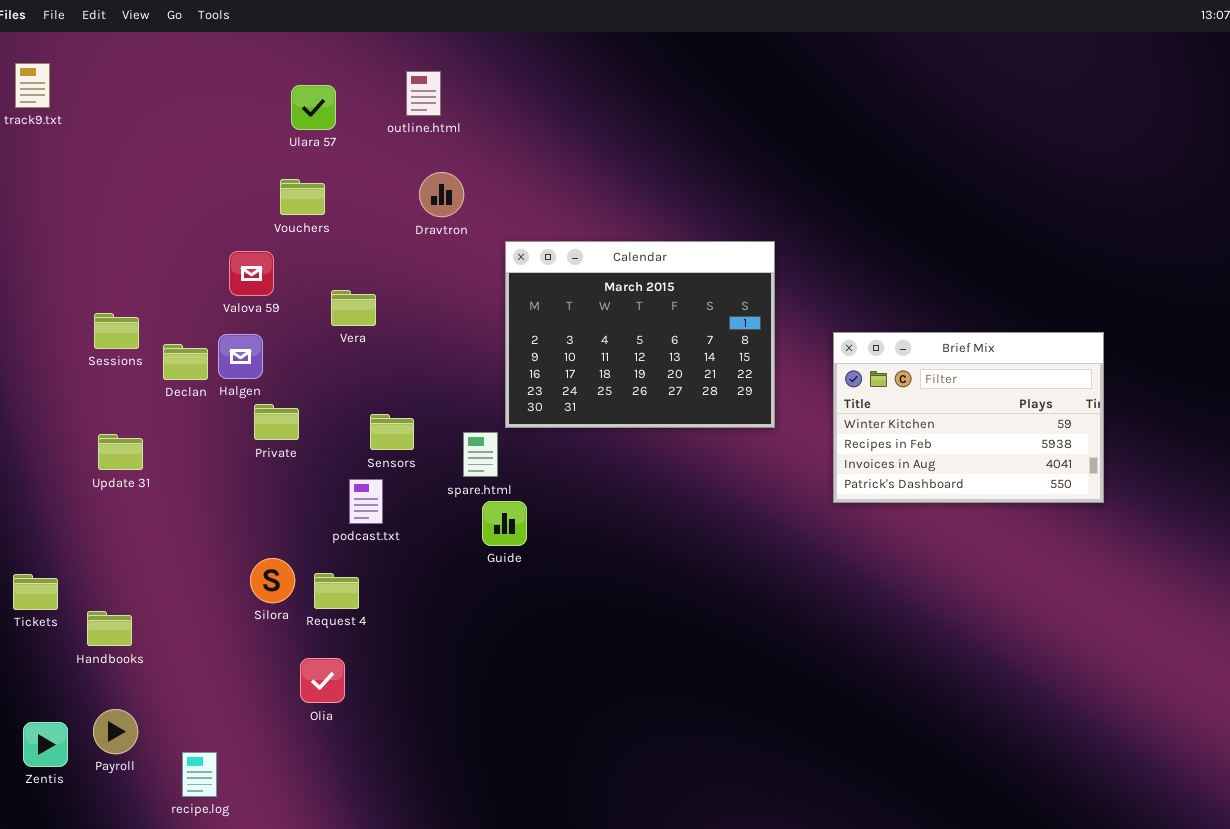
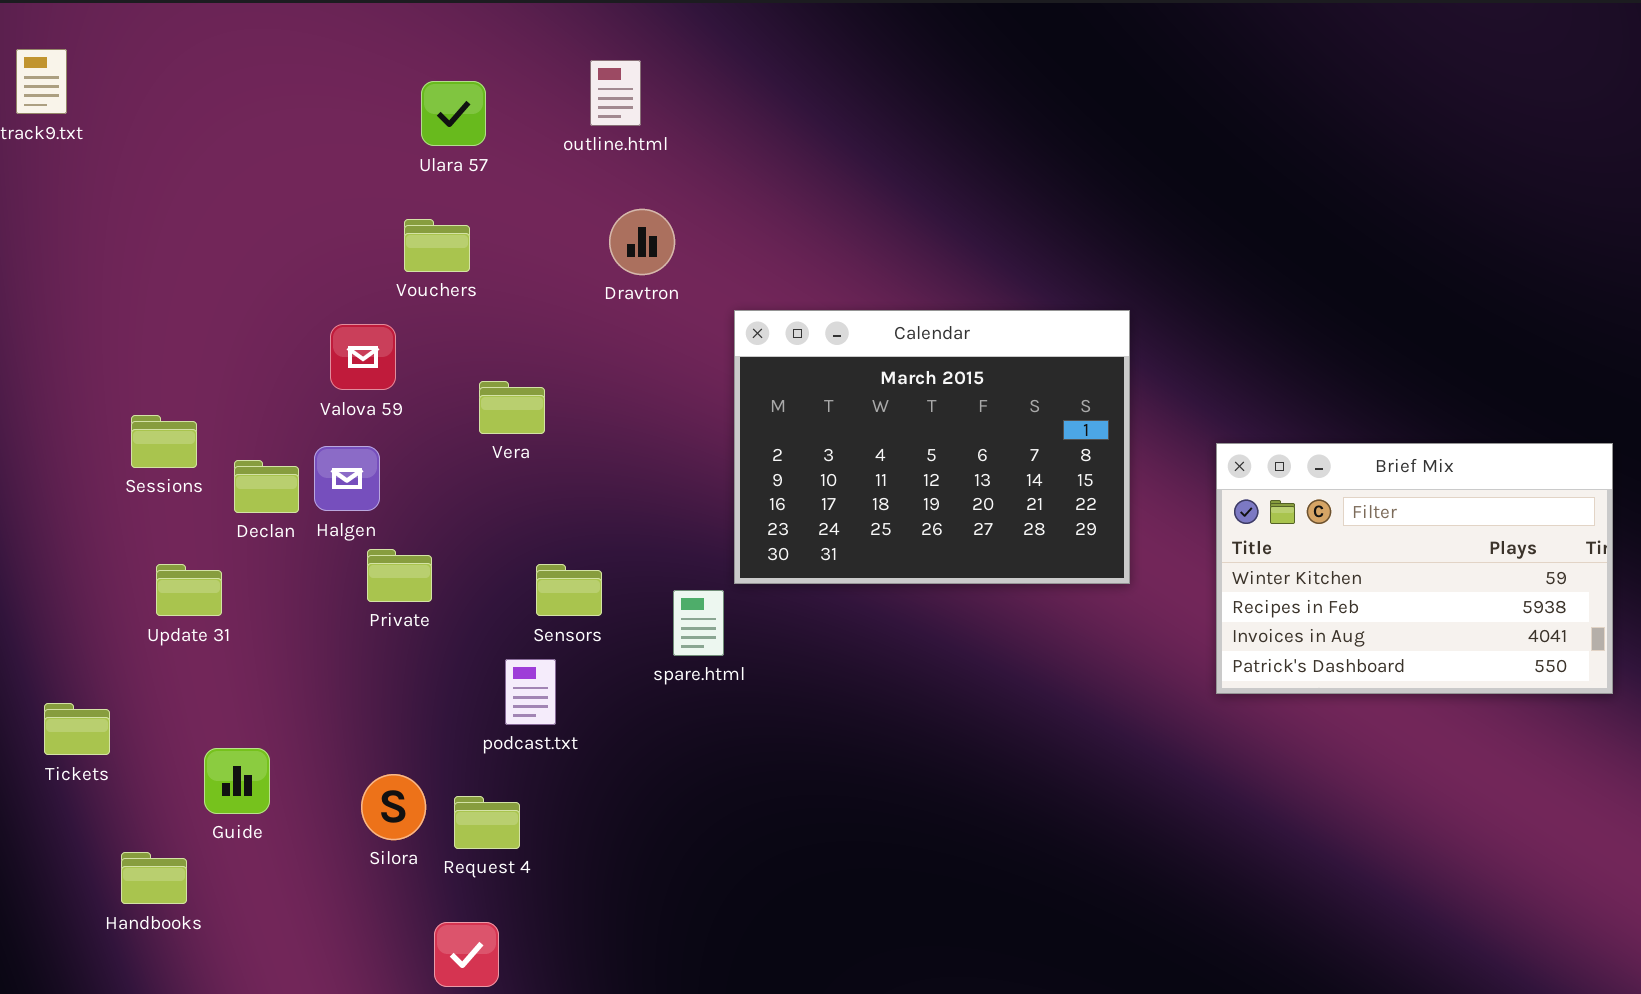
Update 31: [98,434,143,470] -> [156,564,222,616], moved
Guide: [482,501,527,546] -> [204,748,270,814], moved
Tickets: [13,574,58,610] -> [44,703,110,755], moved

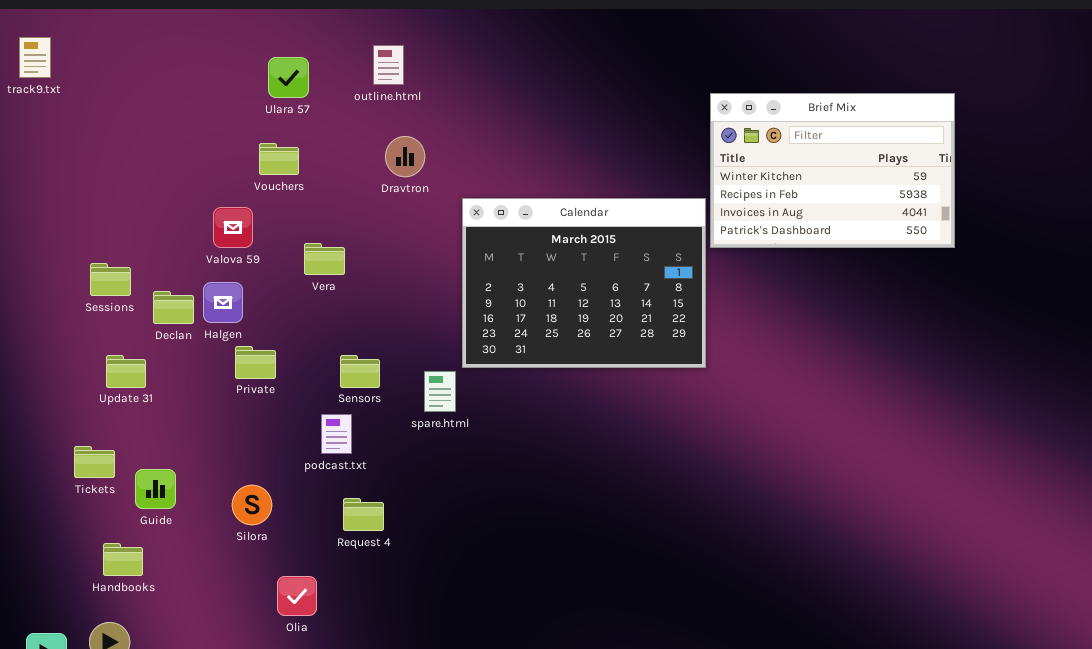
Brief Mix: [1216,443,1613,694] -> [710,93,955,248], moved
Tickets: [44,703,110,755] -> [74,446,115,478], moved
Request 4: [454,796,520,849] -> [343,498,384,531], moved
Handbooks: [121,852,187,904] -> [103,543,143,576], moved

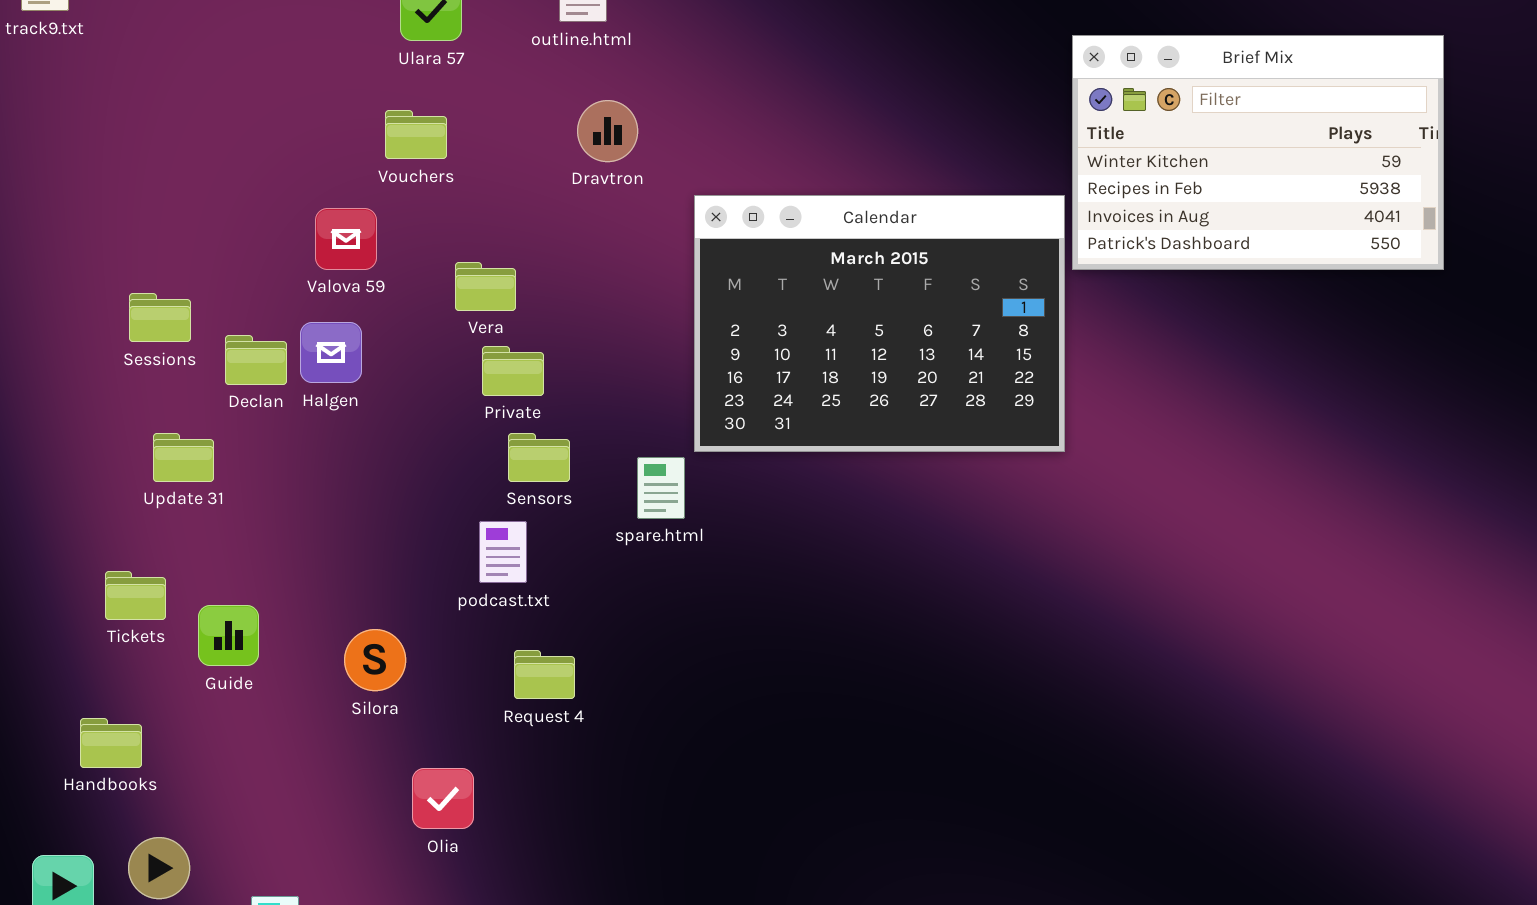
Private: [235,346,276,379] -> [482,346,544,396], moved
Handbooks: [103,543,143,576] -> [80,718,142,768], moved

